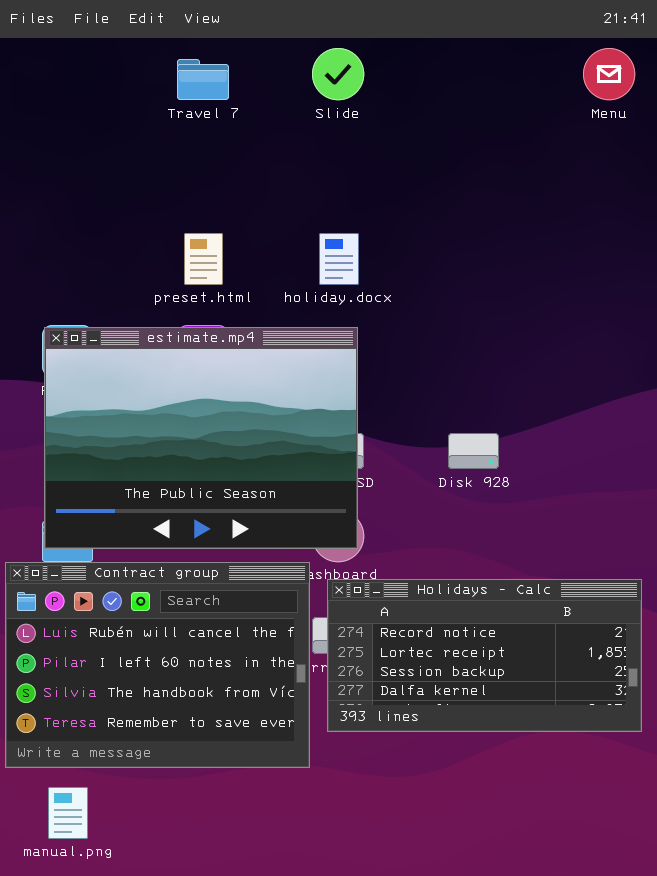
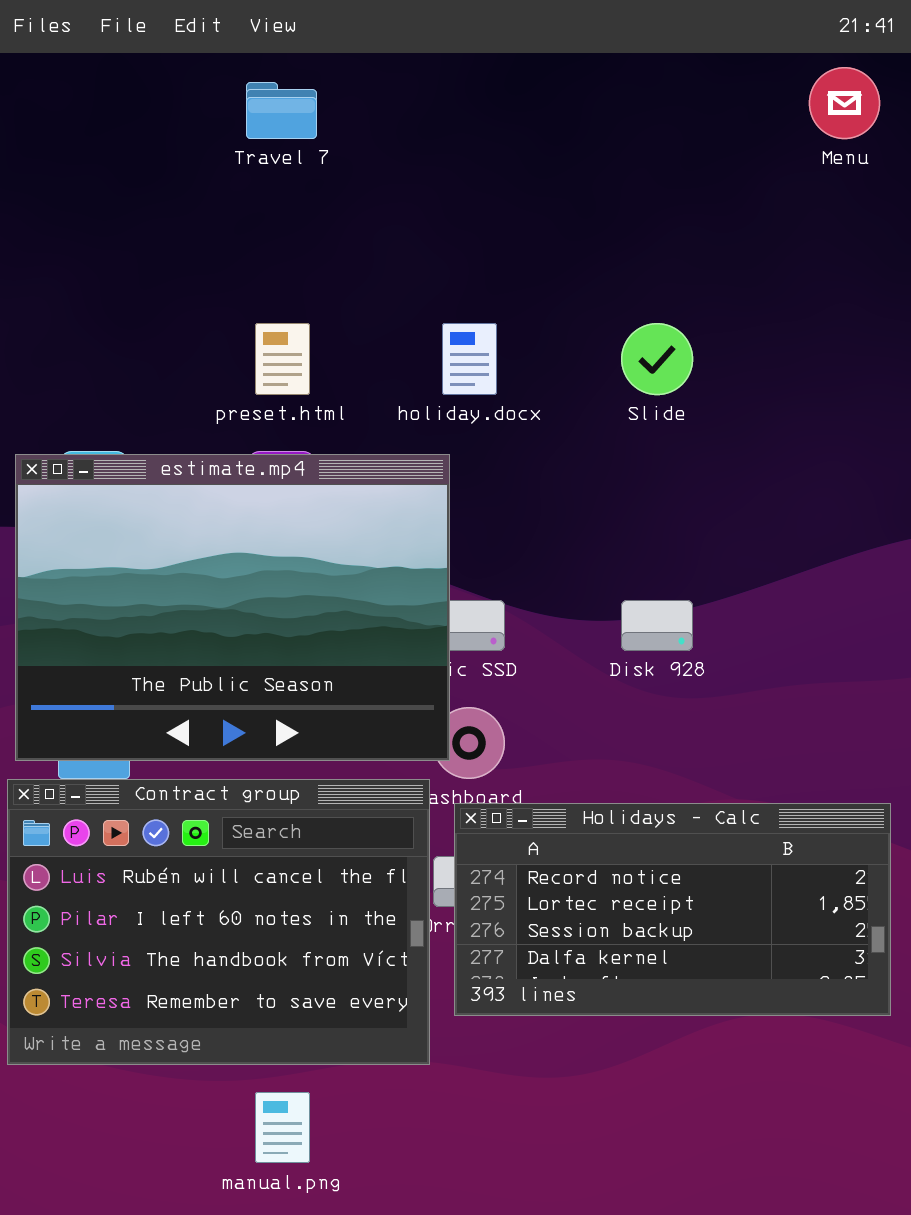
Slide: [312,48,364,100] -> [621,323,693,395], moved
estimate.mp4: [44,327,358,549] -> [15,454,450,761], moved
manual.png: [48,787,88,839] -> [255,1092,310,1163], moved

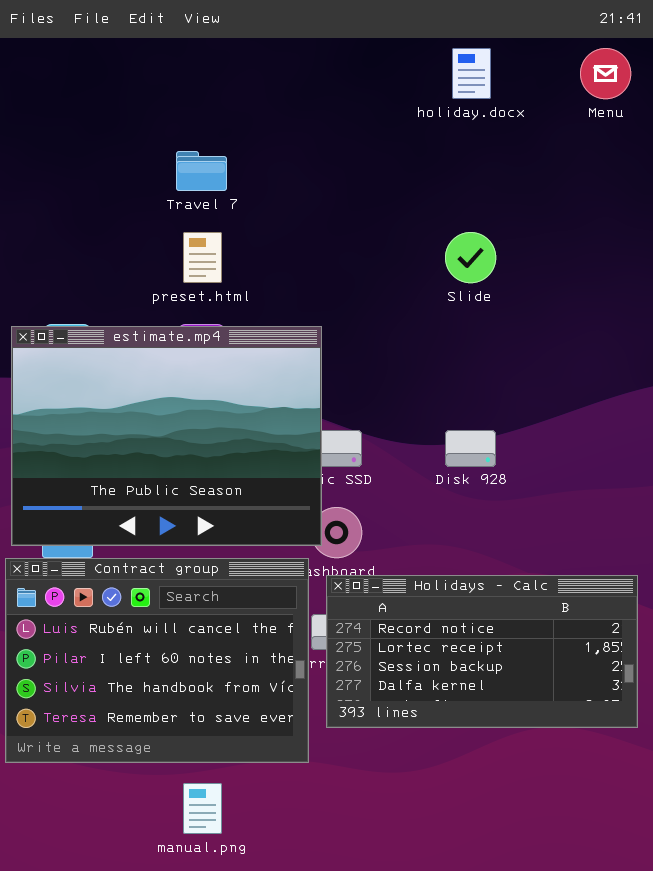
Travel 7: [246,82,317,139] -> [176,151,227,191], moved
holiday.docx: [442,323,497,395] -> [452,48,491,99], moved

